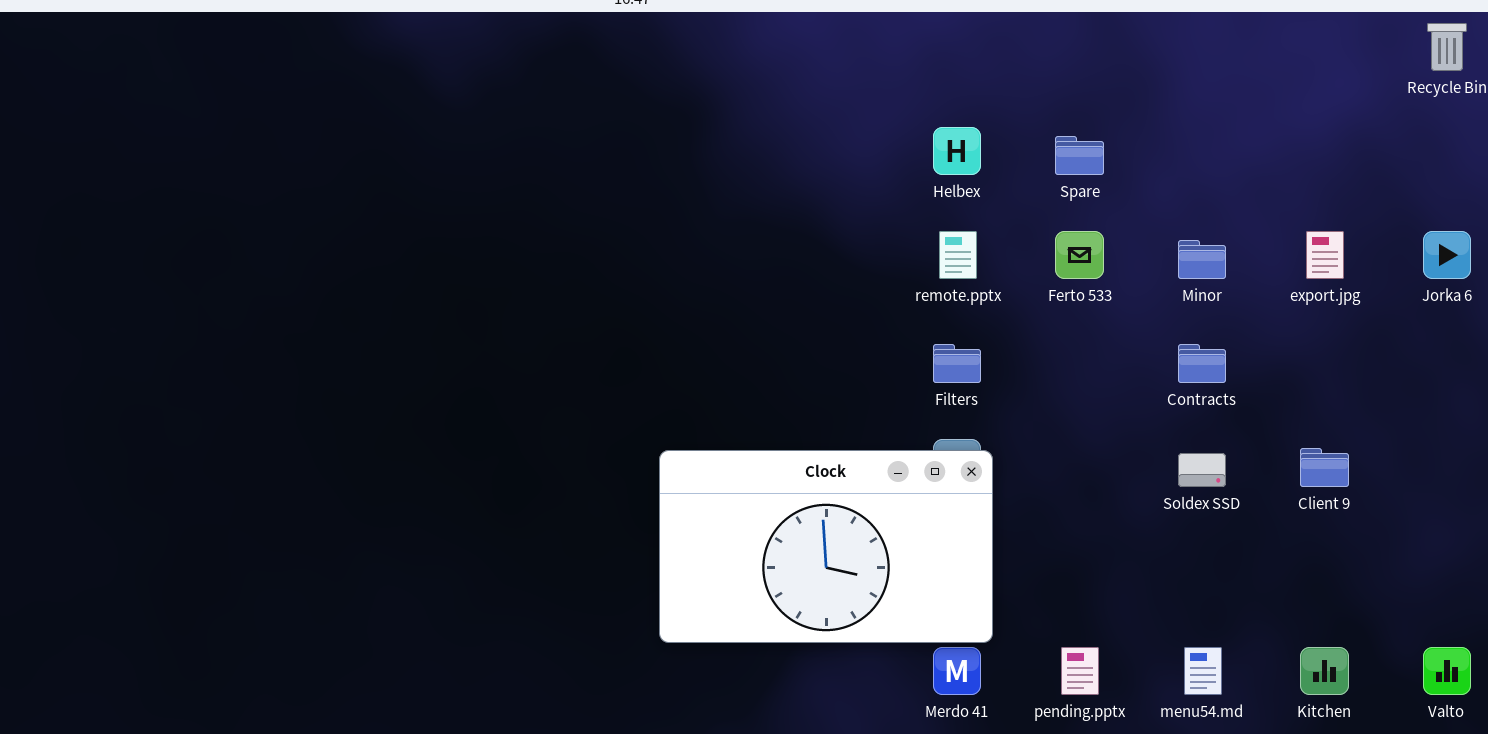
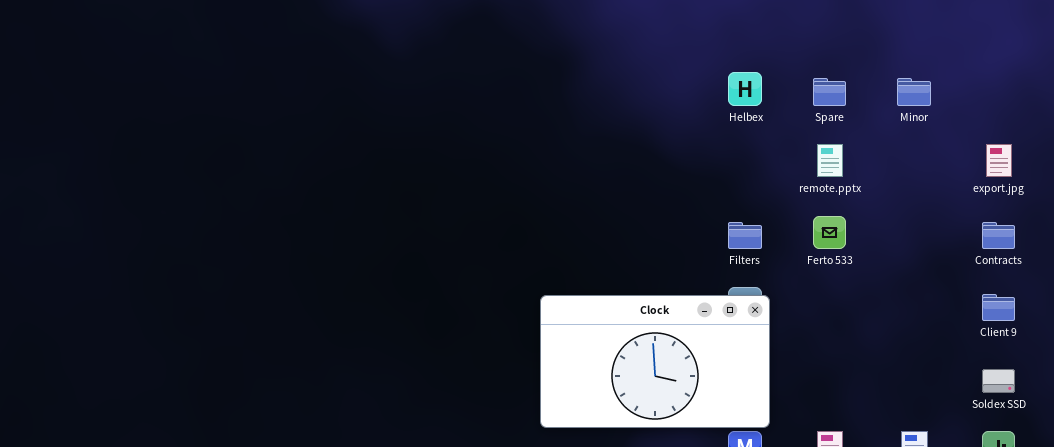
remote.pptx: [939,231,977,279] -> [817,144,843,177], moved
Ferto 533: [1055,231,1104,279] -> [813,216,846,249], moved
Minor: [1178,240,1226,279] -> [897,78,931,106], moved
Contracts: [1178,344,1226,383] -> [982,222,1015,249], moved
Soldex SSD: [1178,453,1226,487] -> [982,369,1015,393], moved

